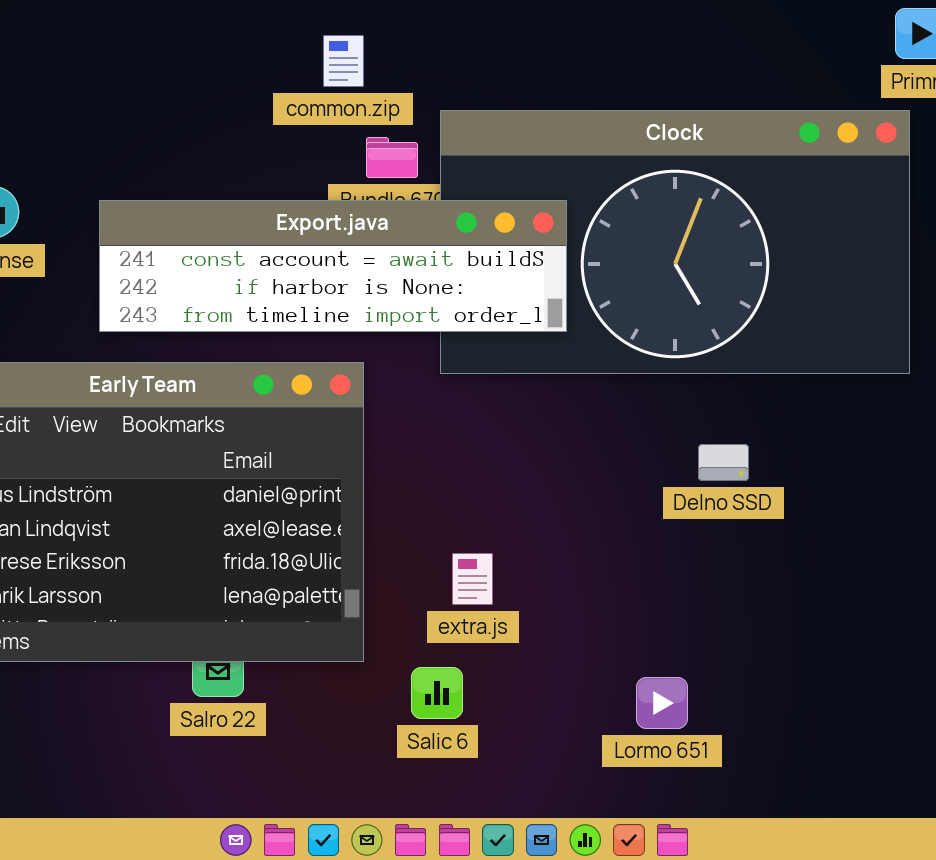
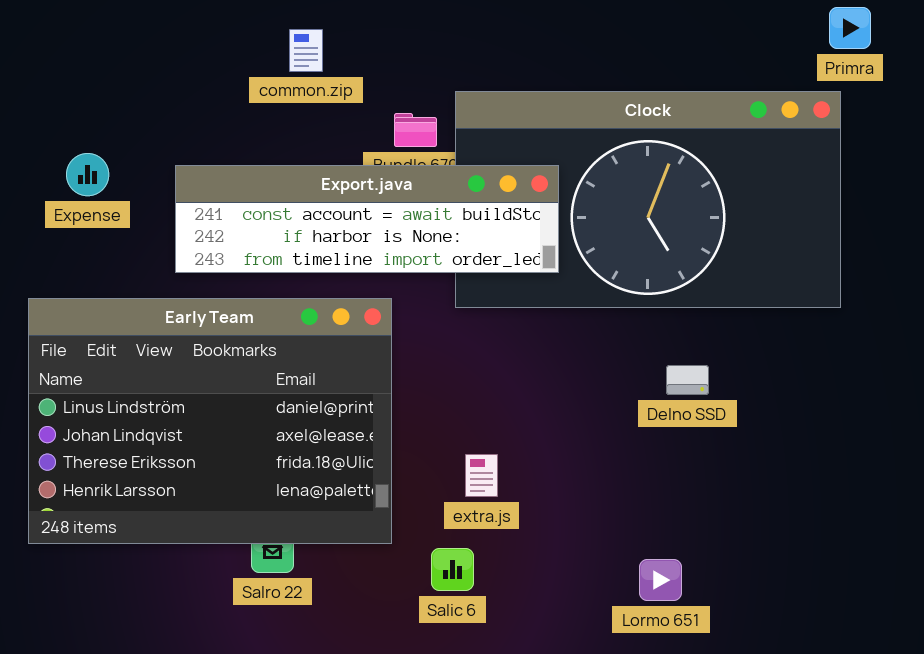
common.zip: [323,35,364,87] -> [289,29,323,72], moved
Lormo 651: [636,677,688,729] -> [639,559,682,601], moved

